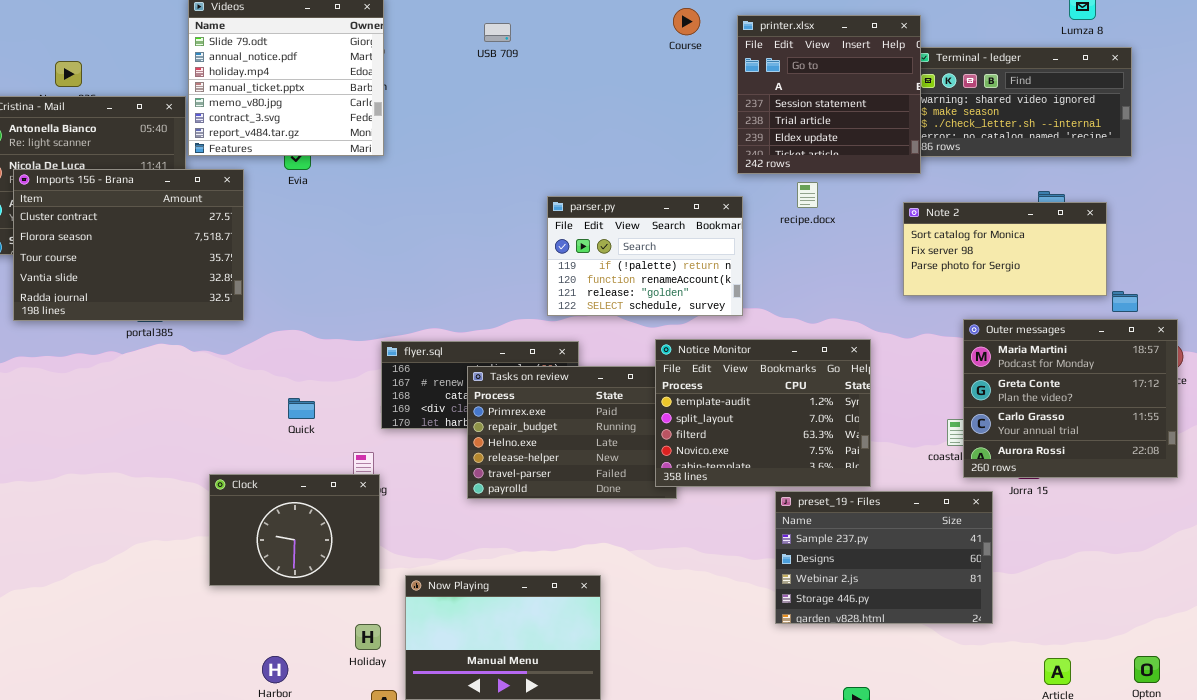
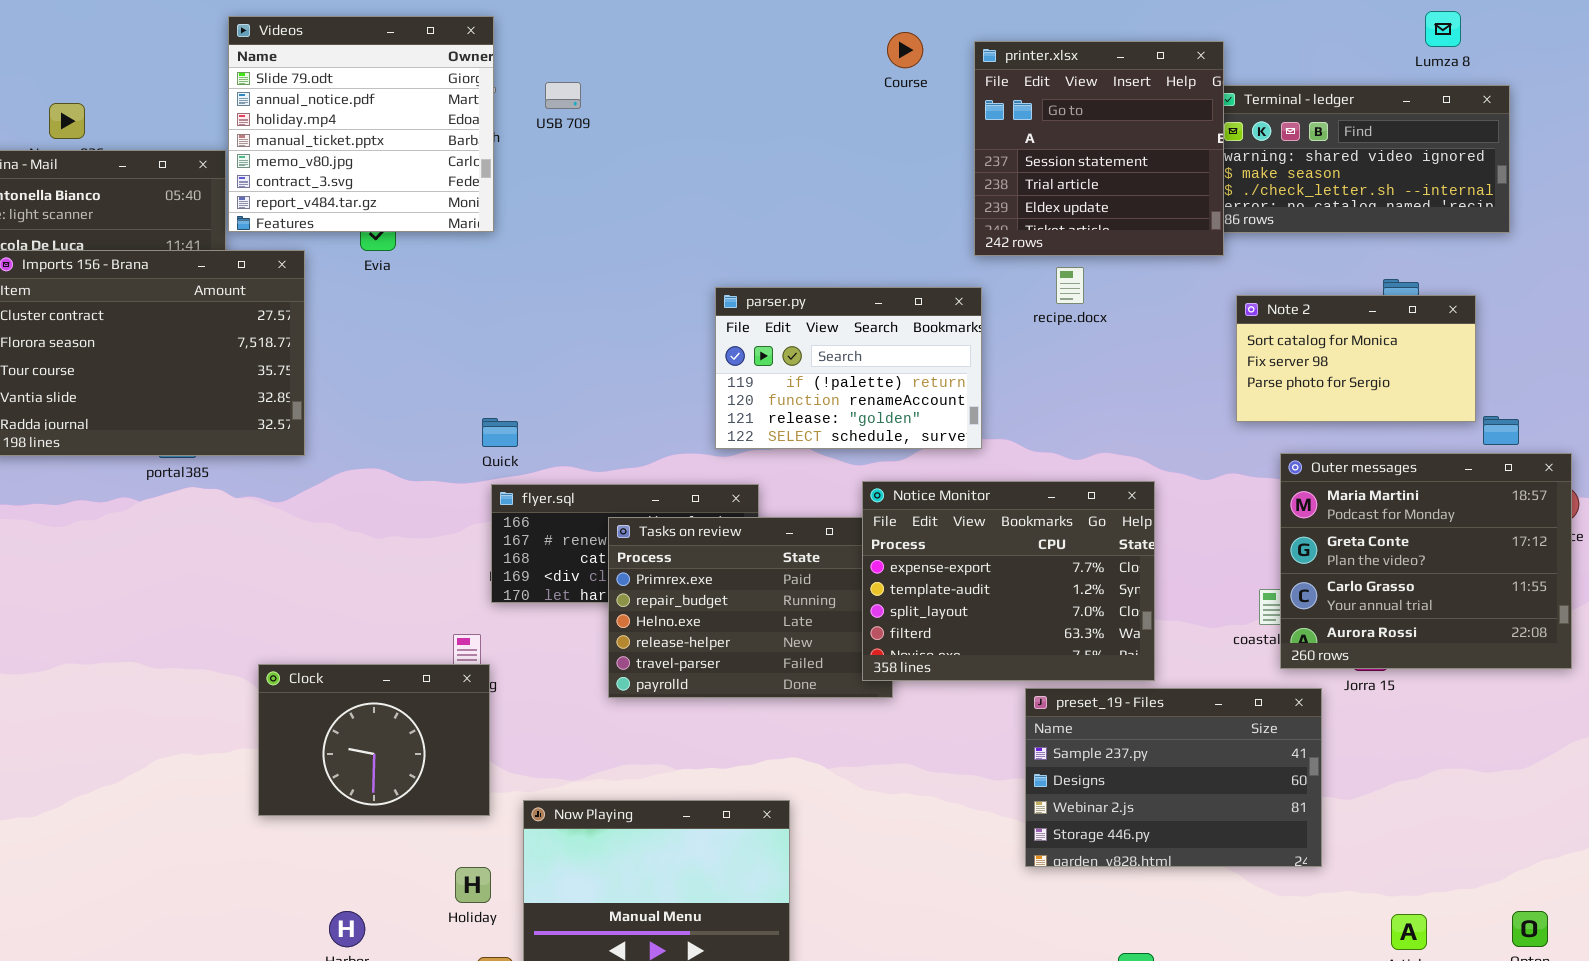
USB 709: [484,23,511,42] -> [545,82,581,109], moved
Note 2: [903,202,1107,296] -> [1236,295,1476,422], resized
Notice Monitor: [655,339,871,487] -> [862,481,1155,681], scrolled up 1 row
Quick: [288,398,315,419] -> [482,418,518,447], moved

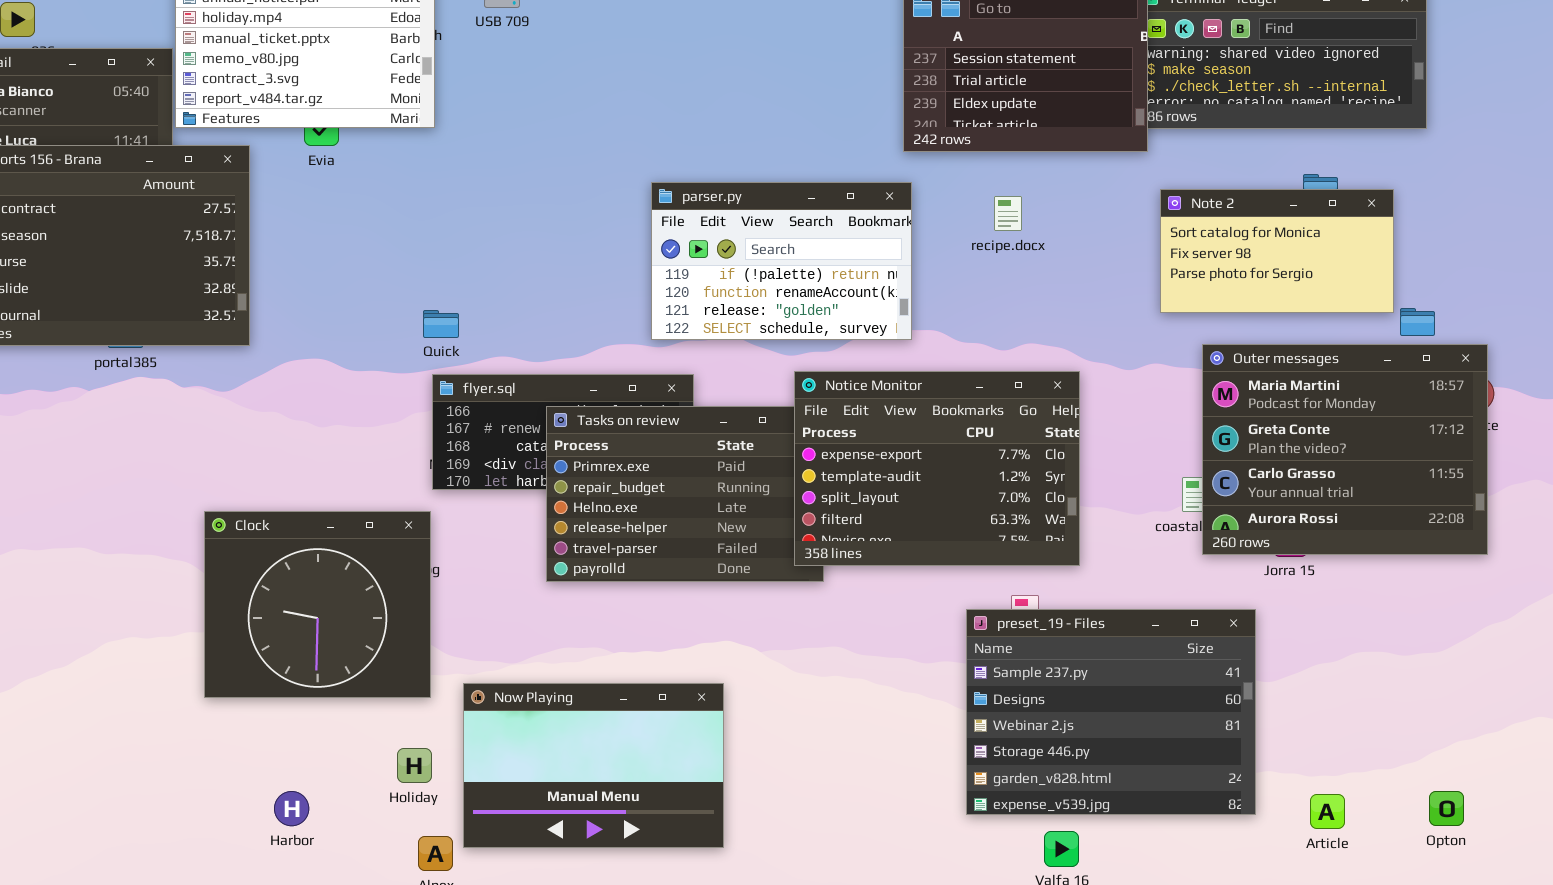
recipe.docx: [1056,267,1084,304] -> [994,196,1022,231], moved
Clock: [258,664,490,816] -> [204,511,431,698], resized
preset_19 - Files: [1025,688,1322,867] -> [966,609,1256,815], moved, resized

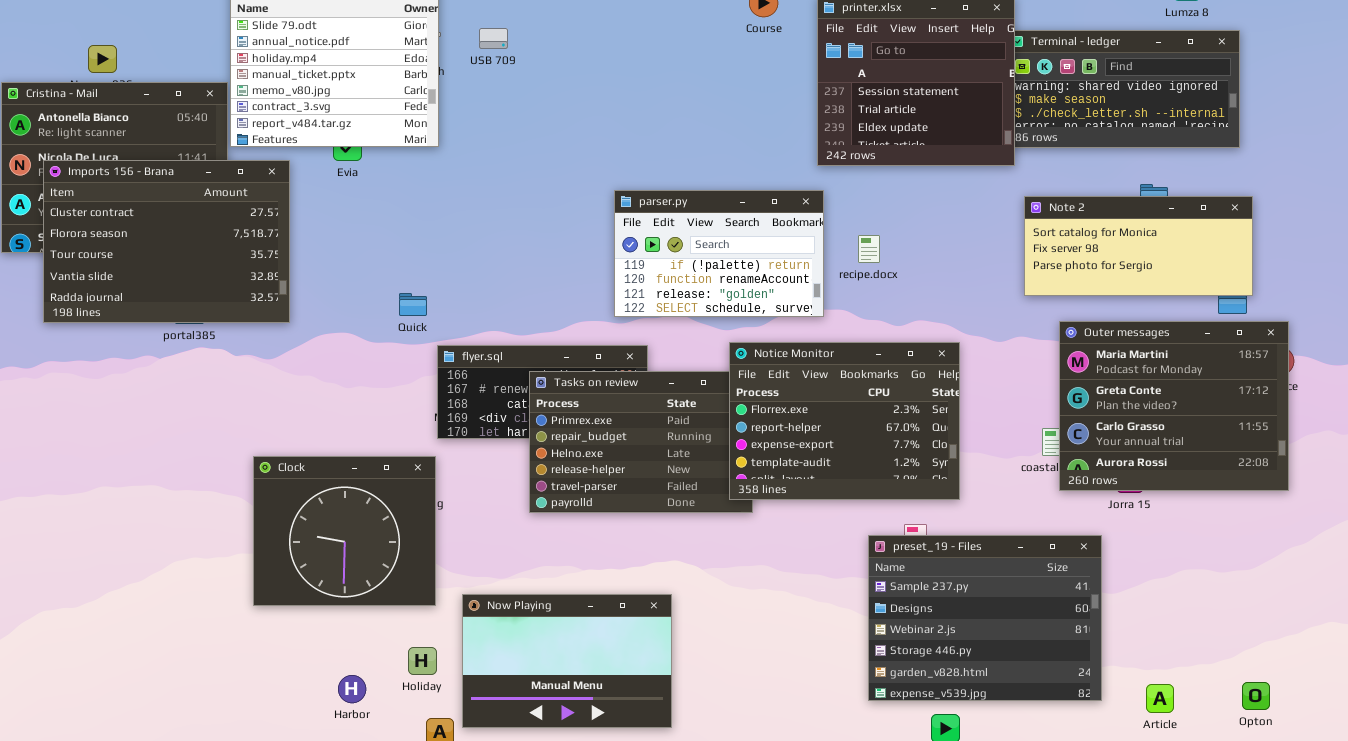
Note 2: [1160,189,1394,313] -> [1024,196,1253,296], resized
recipe.docx: [994,196,1022,231] -> [858,235,880,263], moved
Quick: [423,310,459,338] -> [399,293,427,316], moved
Notice Monitor: [794,371,1080,566] -> [729,342,960,500], scrolled up 2 rows
Harbor: [274,791,309,826] -> [338,675,366,703], moved

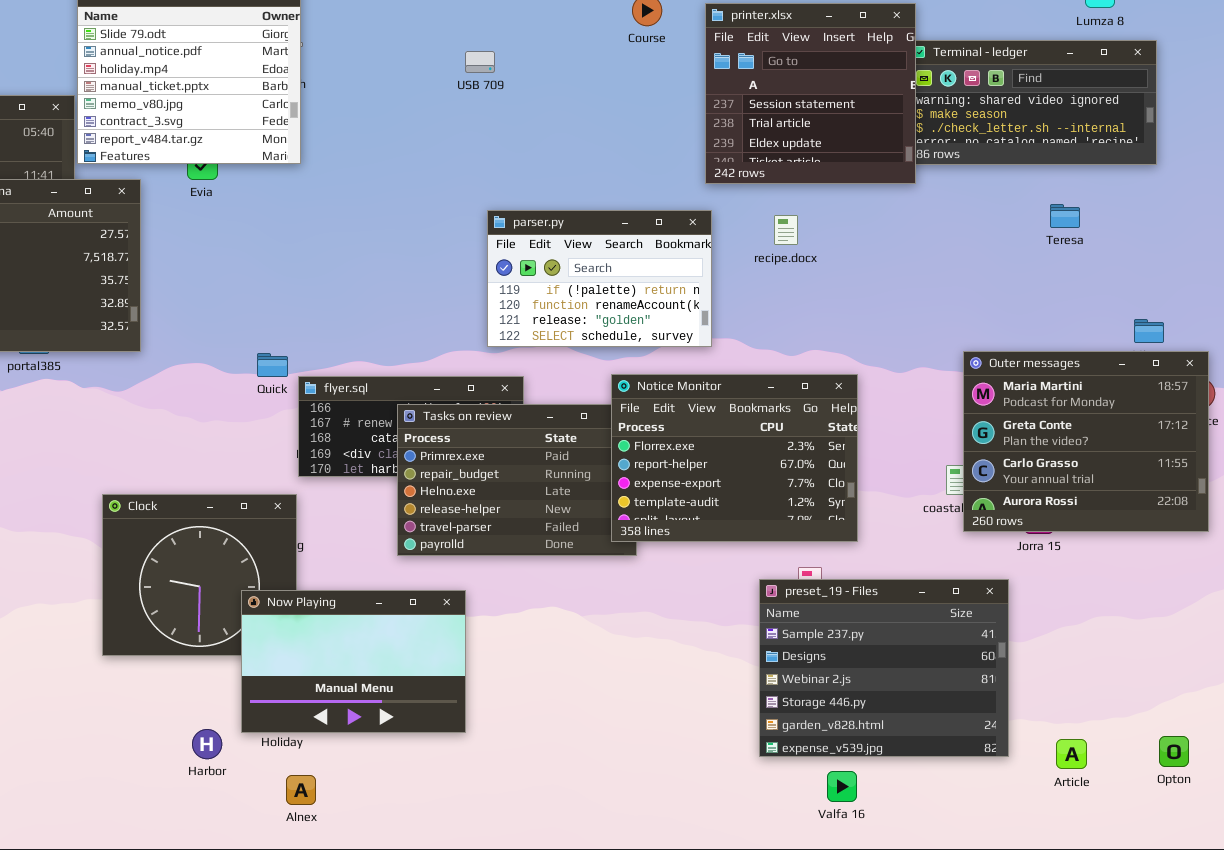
USB 709: [479,28,508,49] -> [465,51,495,73], moved
Note 2: [1024,196,1253,296] -> none, closed
recipe.docx: [858,235,880,263] -> [774,215,798,245], moved
Quick: [399,293,427,316] -> [257,353,288,377], moved
Now Playing: [462,594,672,728] -> [241,590,466,733], moved

